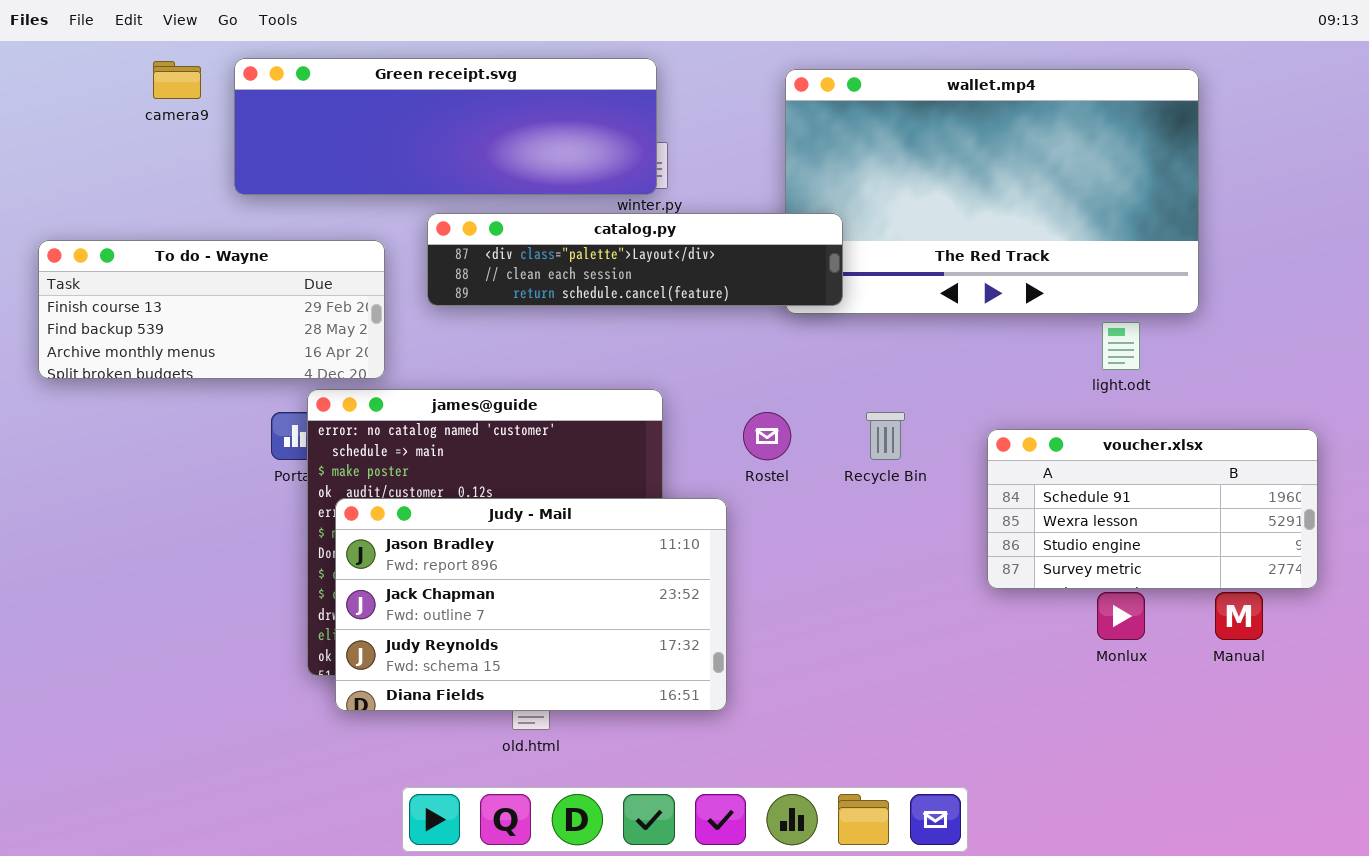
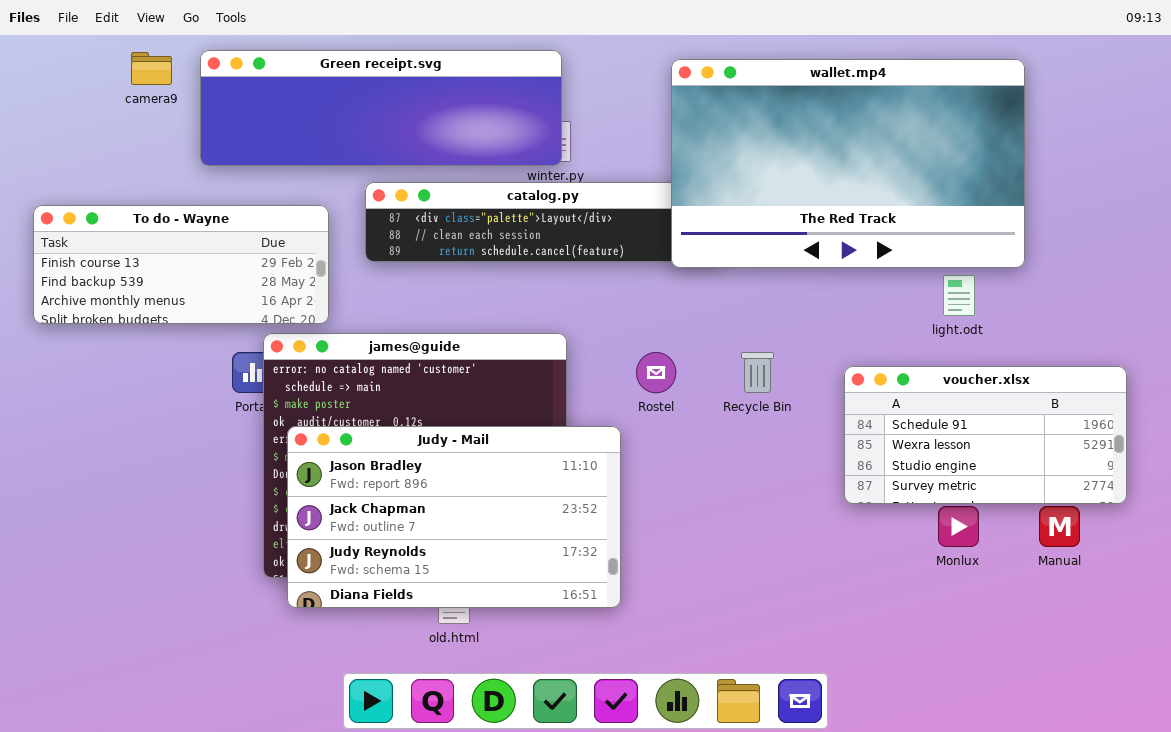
wallet.mp4: [785,69,1199,314] -> [671,59,1025,268], raised

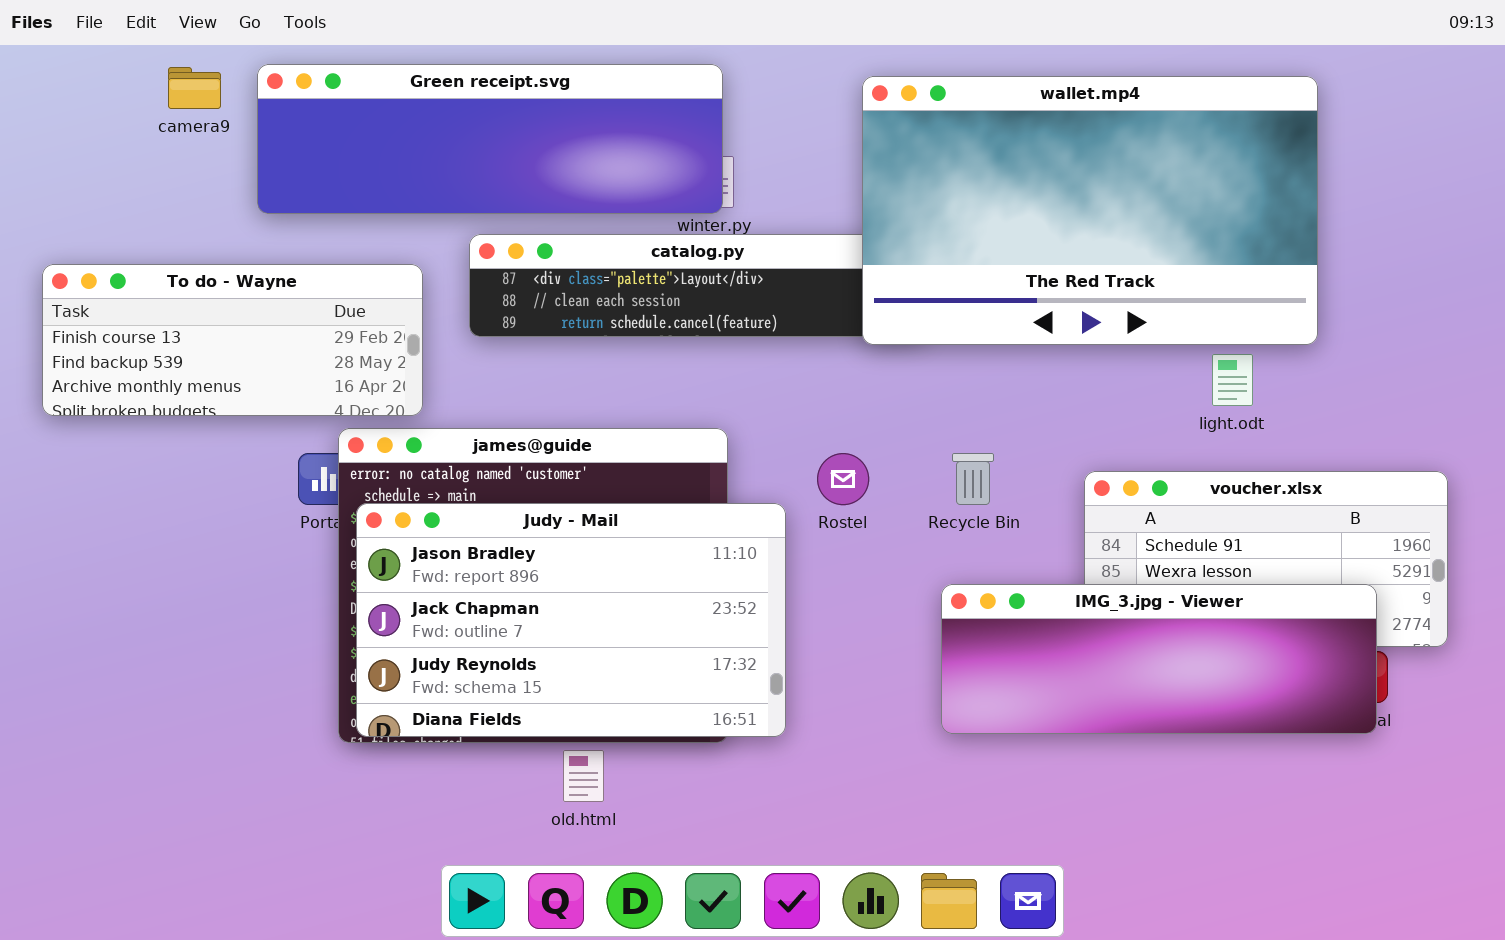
Judy - Mail: [287,426,621,608] -> [356,503,786,737], moved
IMG_3.jpg - Viewer: none -> [941,584,1377,734], opened

